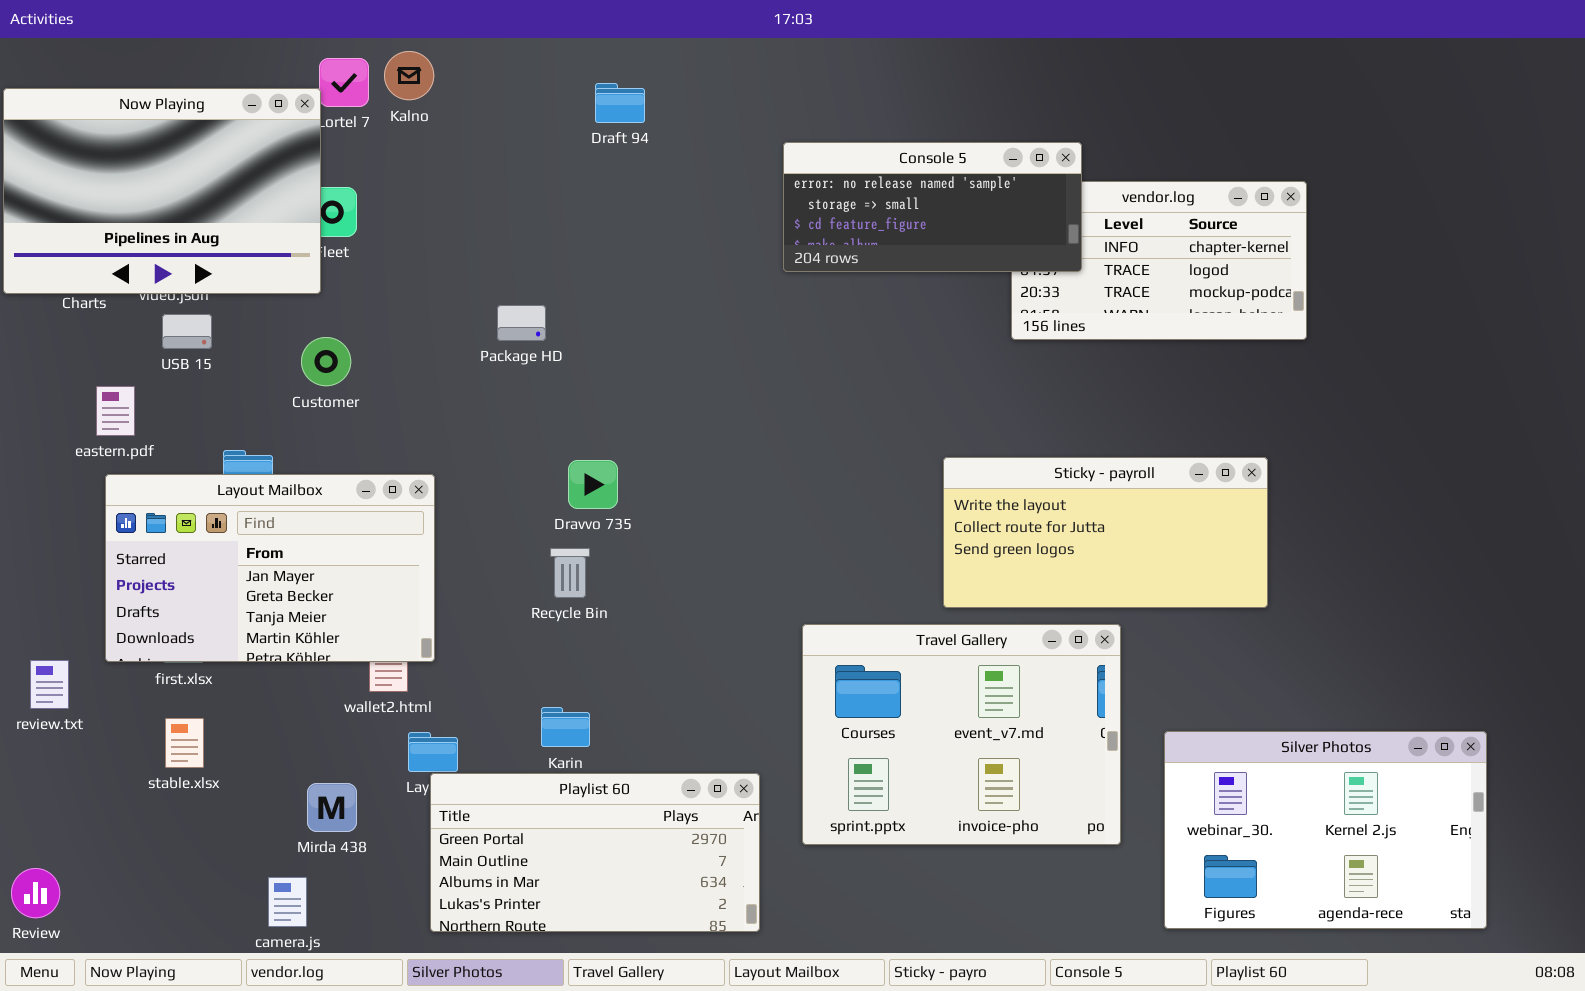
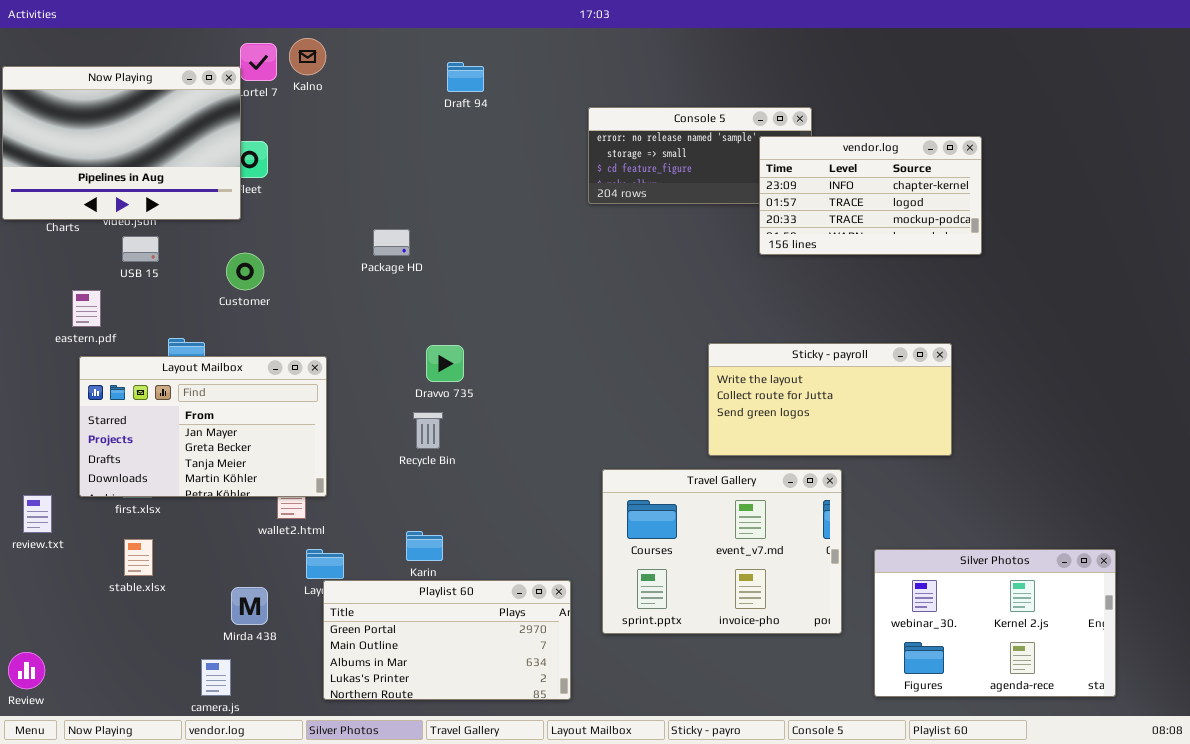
vendor.log: [1011,181,1307,340] -> [759,136,982,255], raised

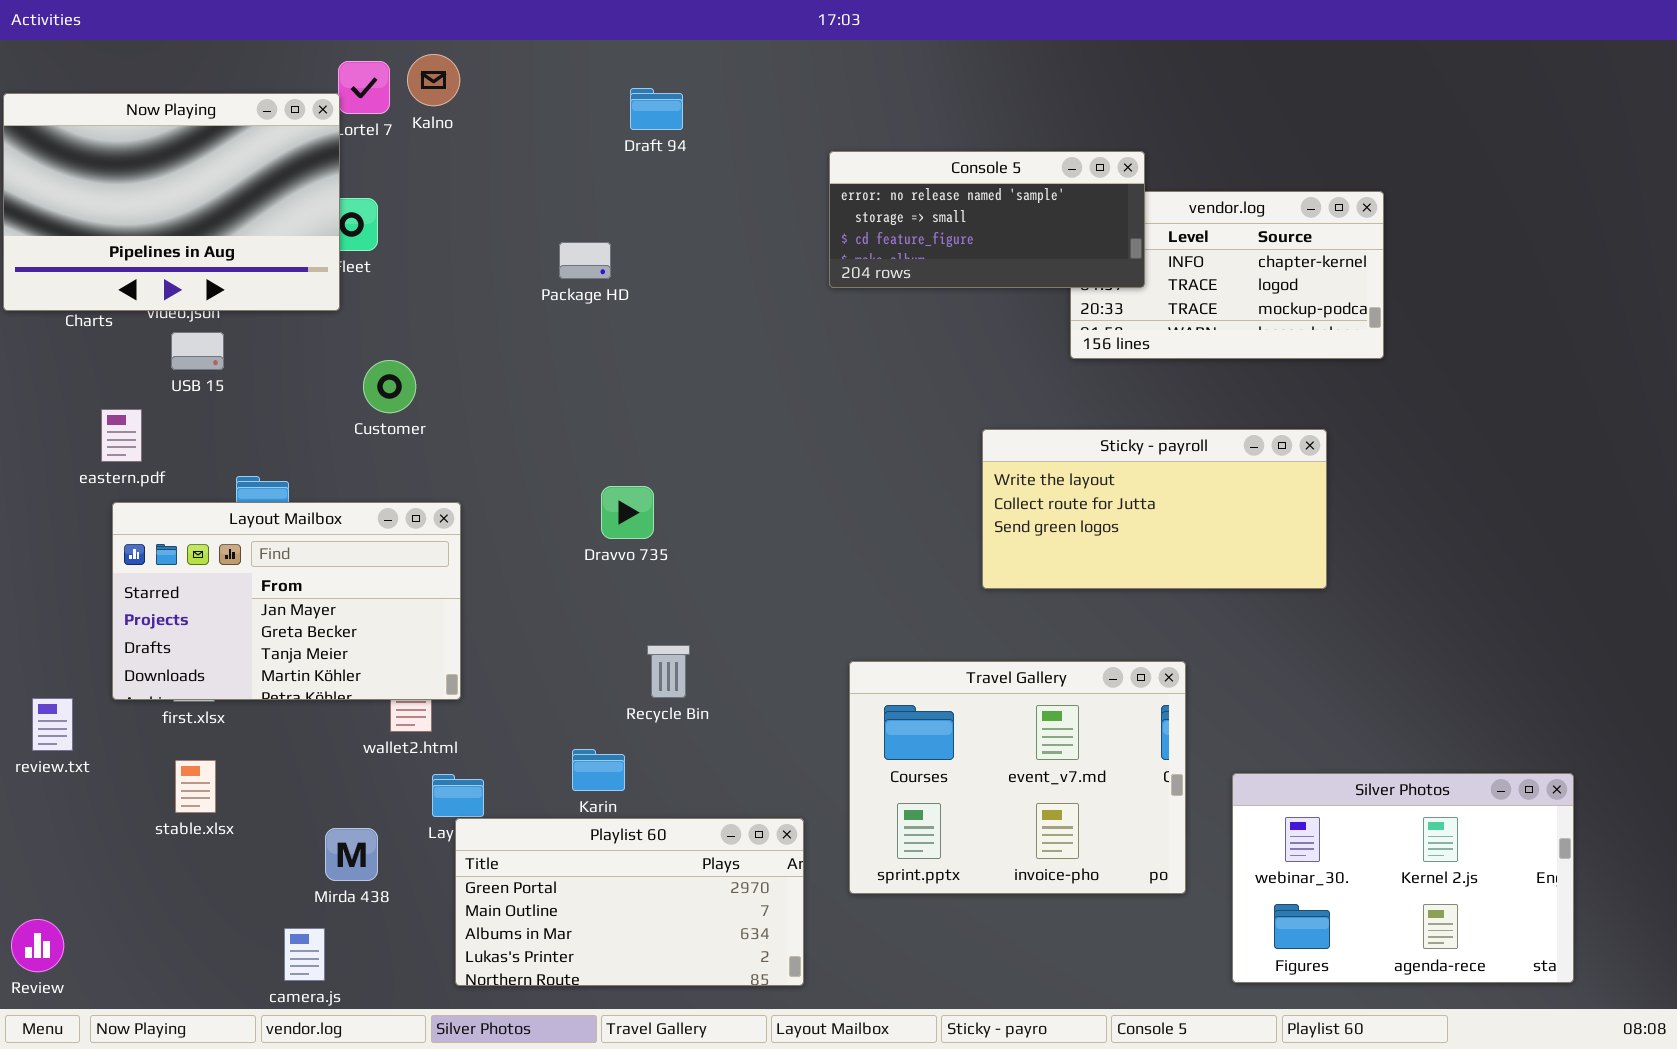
Console 5: [588,107,812,204] -> [829,151,1145,288], raised
Package HD: [373,229,410,256] -> [559,242,611,279], moved
Customer: [226,253,264,290] -> [363,360,416,413], moved
Sticky - payroll: [708,343,952,456] -> [982,429,1327,589], moved
Recycle Bin: [413,412,443,449] -> [647,645,690,698], moved

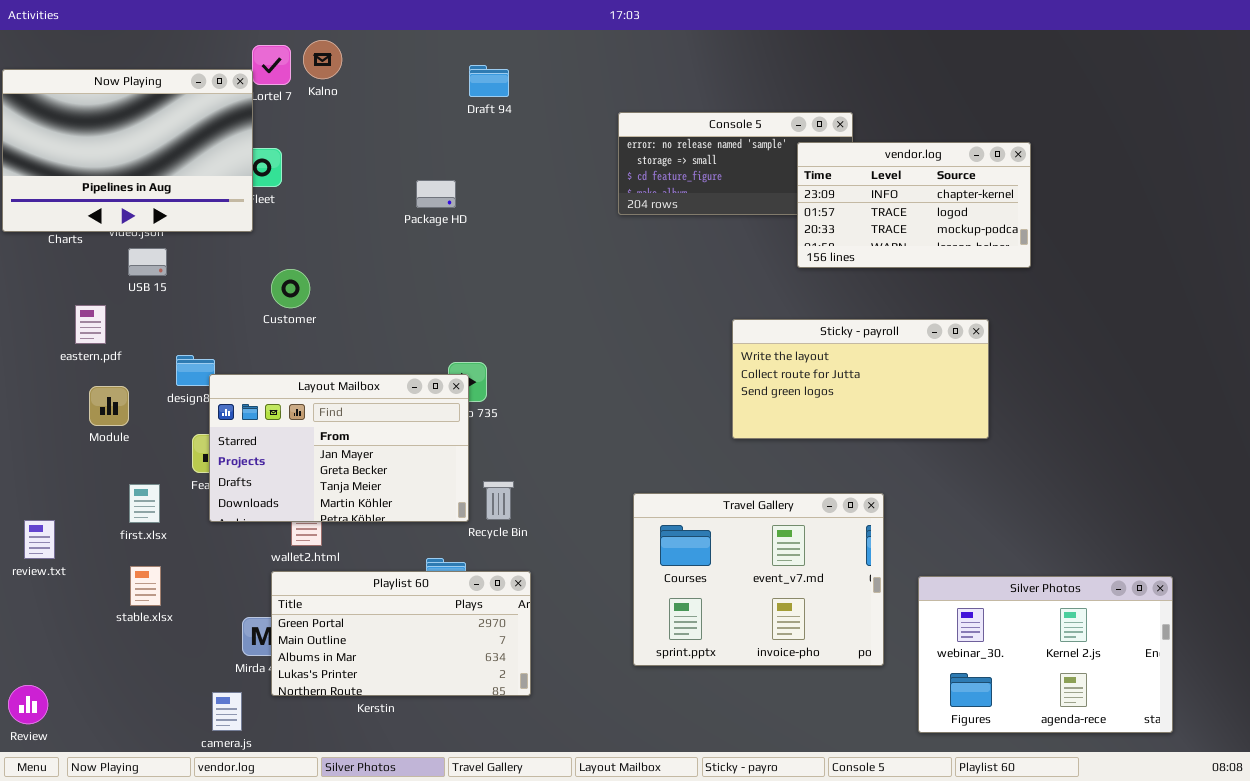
vendor.log: [1070,191,1384,359] -> [797,142,1031,268], raised
Layout Mailbox: [112,502,461,700] -> [209,374,469,522], moved
Playlist 60: [455,818,804,986] -> [271,571,531,696], moved

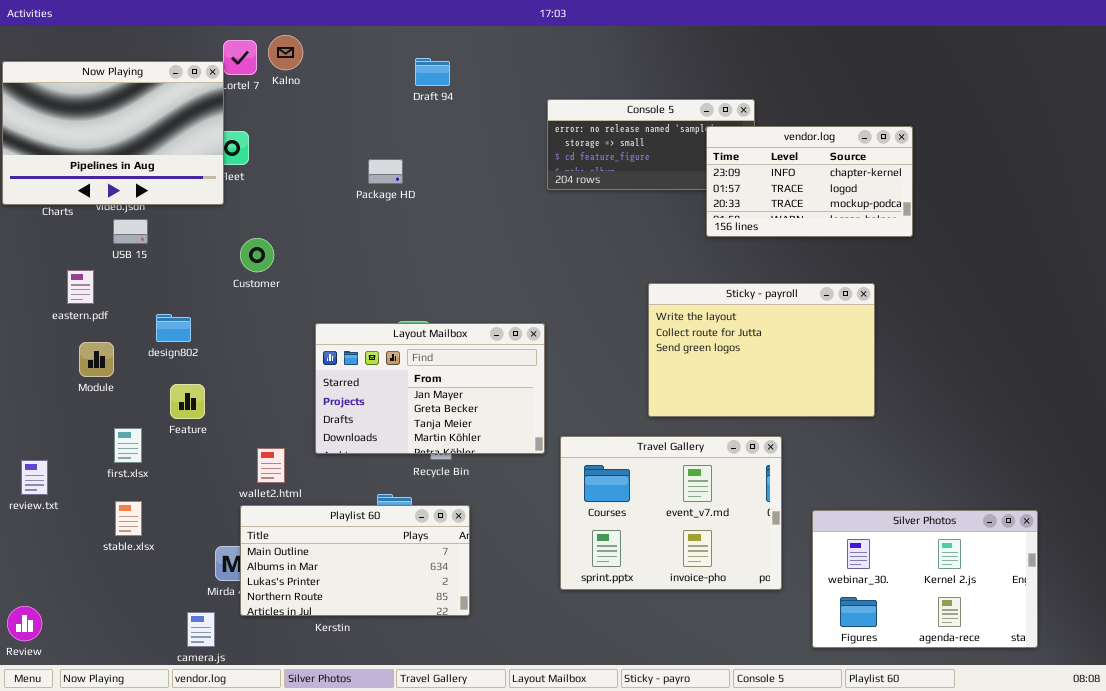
Sticky - payroll: [732,319,989,439] -> [648,283,875,417], resized
Layout Mailbox: [209,374,469,522] -> [315,323,545,454], moved
Playlist 60: [271,571,531,696] -> [240,505,470,616], scrolled down 1 row

